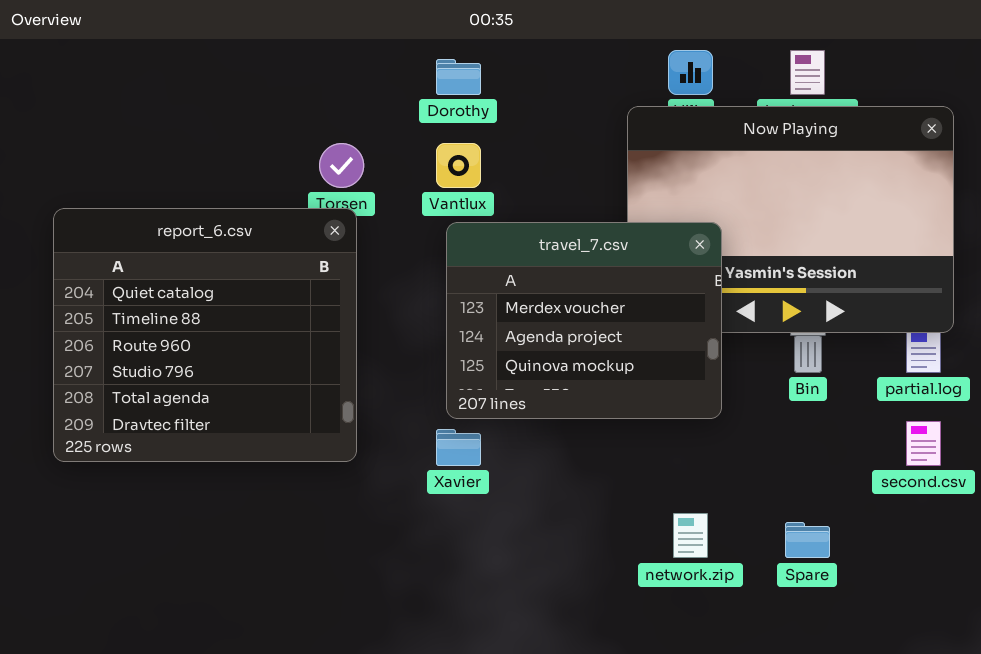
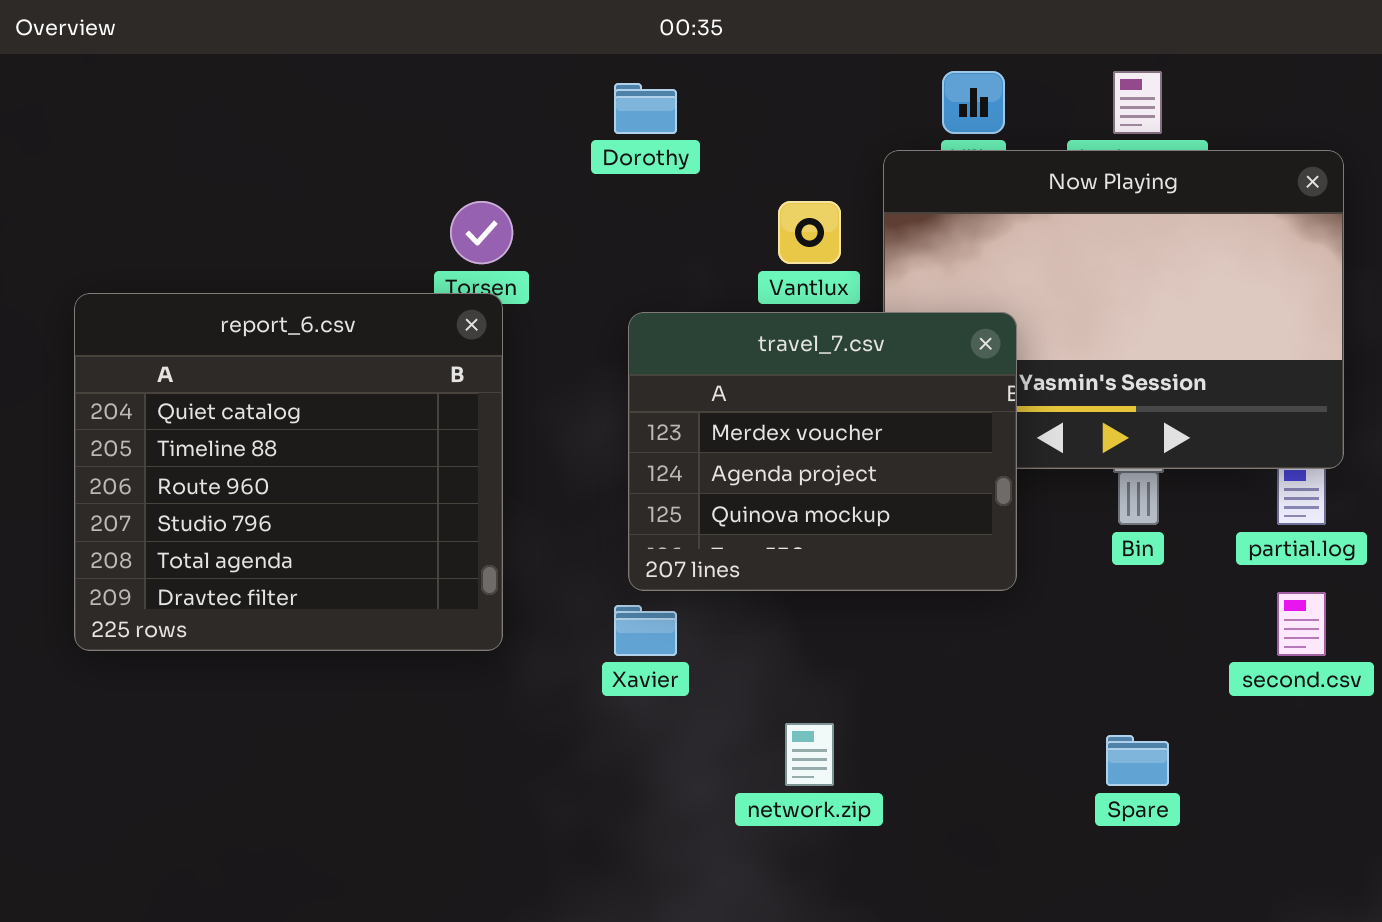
Vantlux: [436,143,481,188] -> [778,201,841,264], moved
network.zip: [673,513,708,558] -> [785,723,834,786], moved

